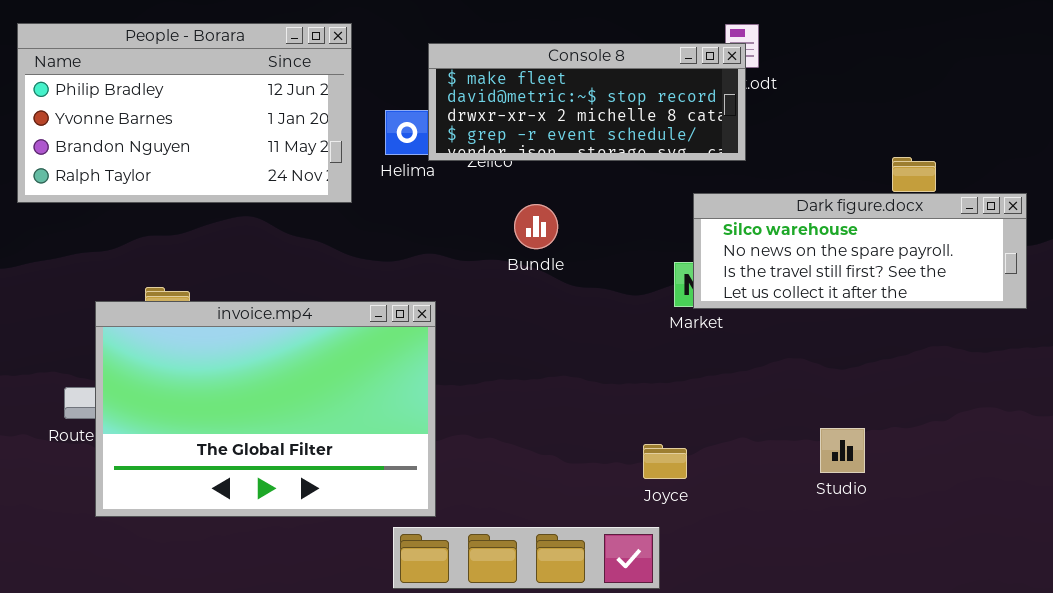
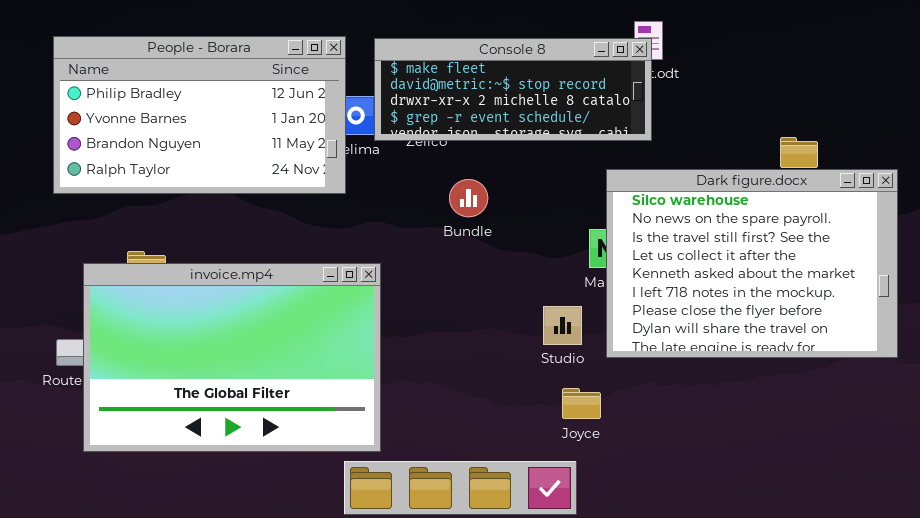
People - Borara: [17,23,352,203] -> [53,36,346,194], moved
Dark figure.docx: [693,193,1027,309] -> [606,169,898,358], resized
Studio: [820,428,865,473] -> [543,306,582,345], moved

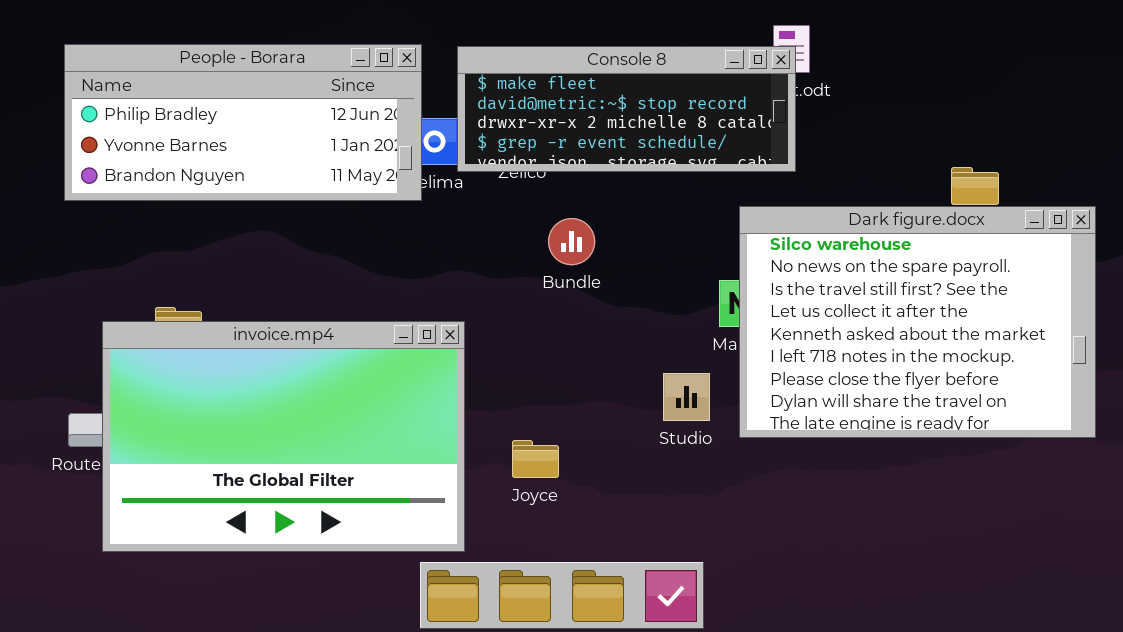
People - Borara: [53,36,346,194] -> [64,44,422,201], resized
Joyce: [562,388,601,419] -> [512,440,559,478], moved

